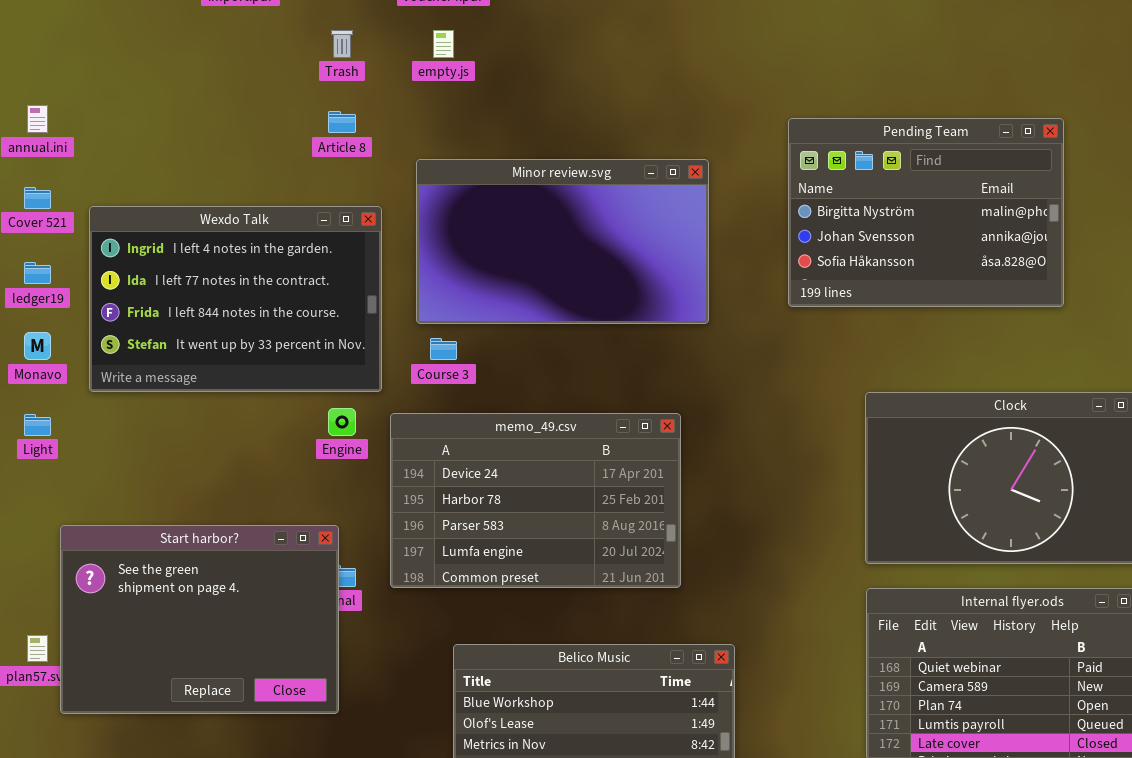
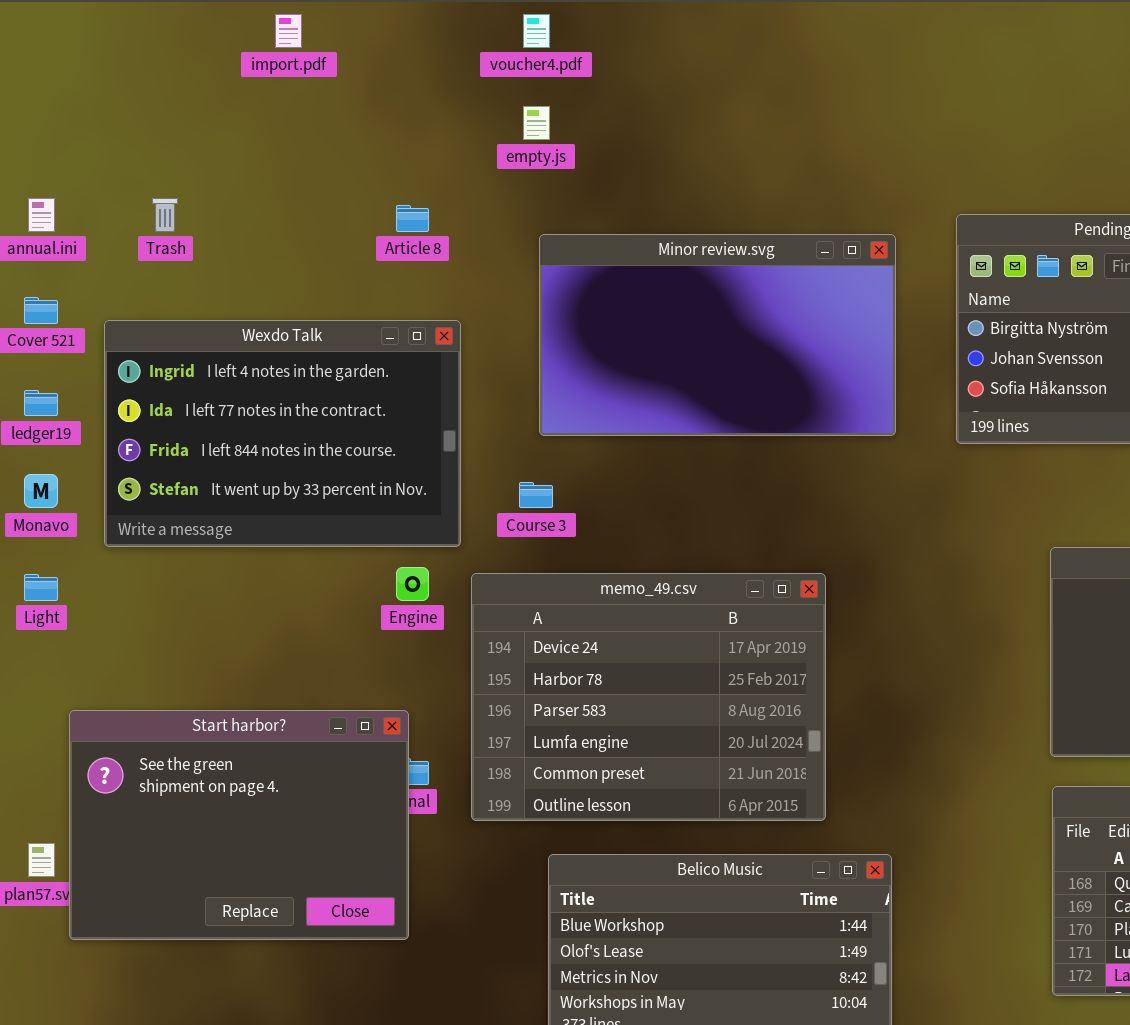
Trash: [331,30,353,58] -> [152,198,178,232], moved
Minor review.svg: [416,159,709,324] -> [539,234,896,436], moved
memo_49.csv: [390,413,681,588] -> [471,573,826,821], resized

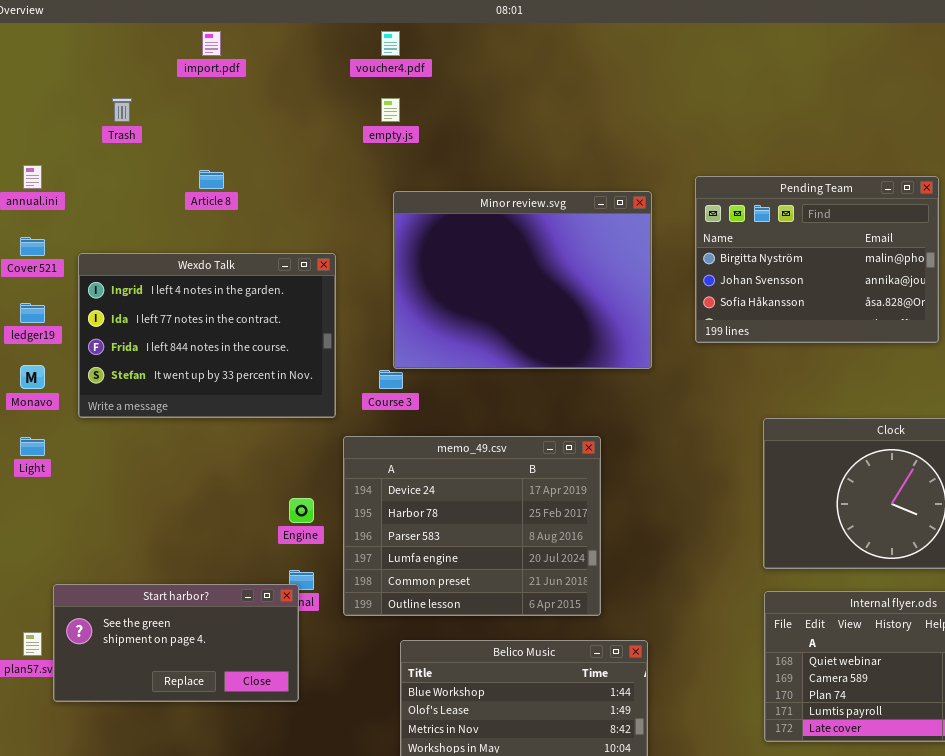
Trash: [152,198,178,232] -> [112,98,132,122], moved
Article 8: [396,205,429,232] -> [199,170,224,189], moved
Minor review.svg: [539,234,896,436] -> [393,191,652,369], resized
Engine: [396,567,429,601] -> [289,498,314,523], moved
Start harbor?: [69,710,409,940] -> [53,584,299,702], resized

